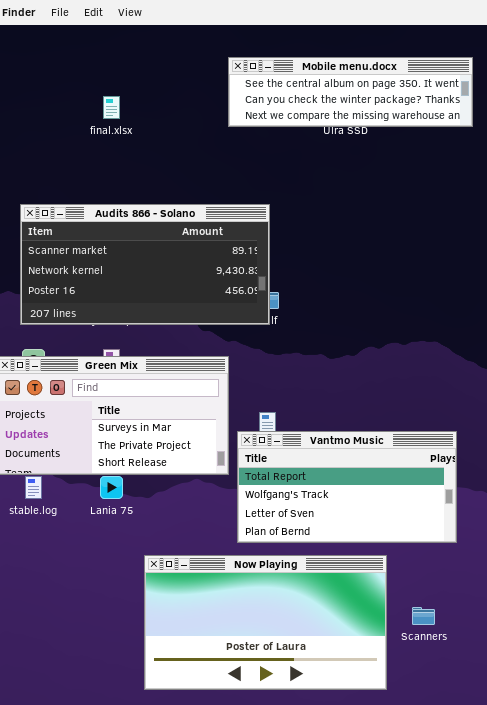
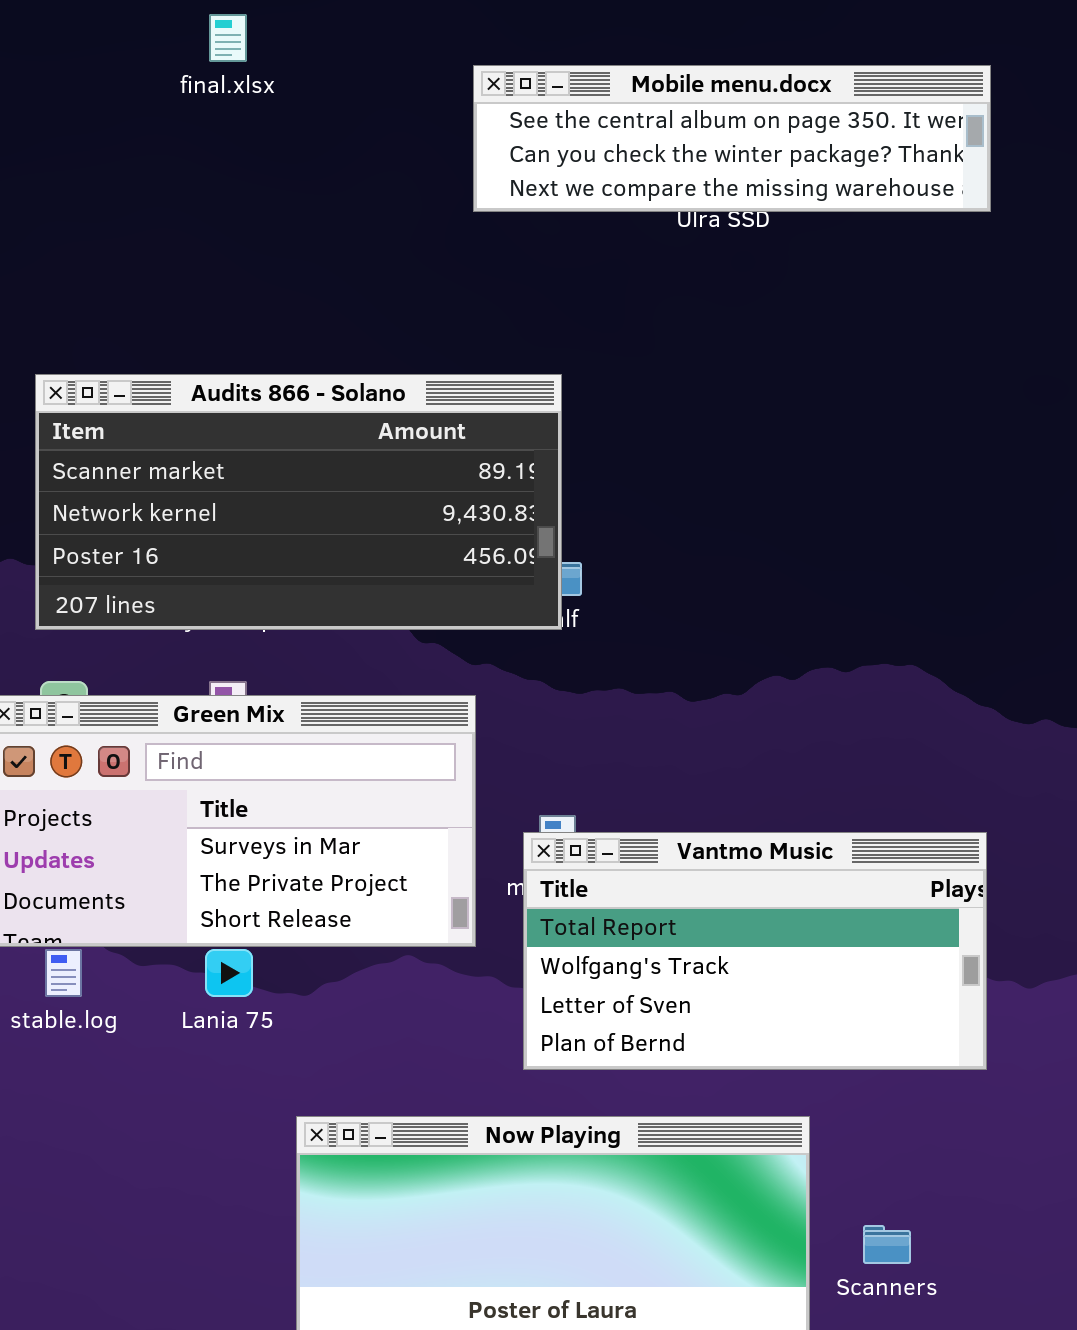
final.xlsx: [103,96,120,119] -> [209,14,247,62], moved
Vantmo Music: [237,431,457,543] -> [523,832,987,1070], moved

